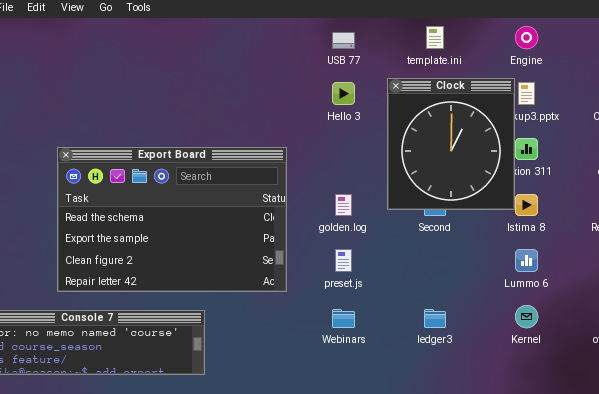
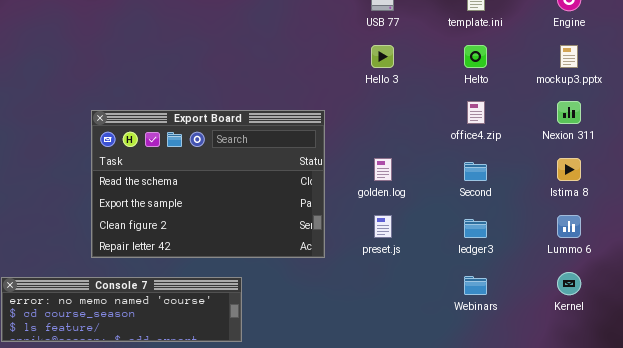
Clock: [387,78,515,210] -> none, closed
Webinars: [332,309,355,328] -> [464,276,487,295], moved
ledger3: [424,309,446,328] -> [464,219,487,238], moved

